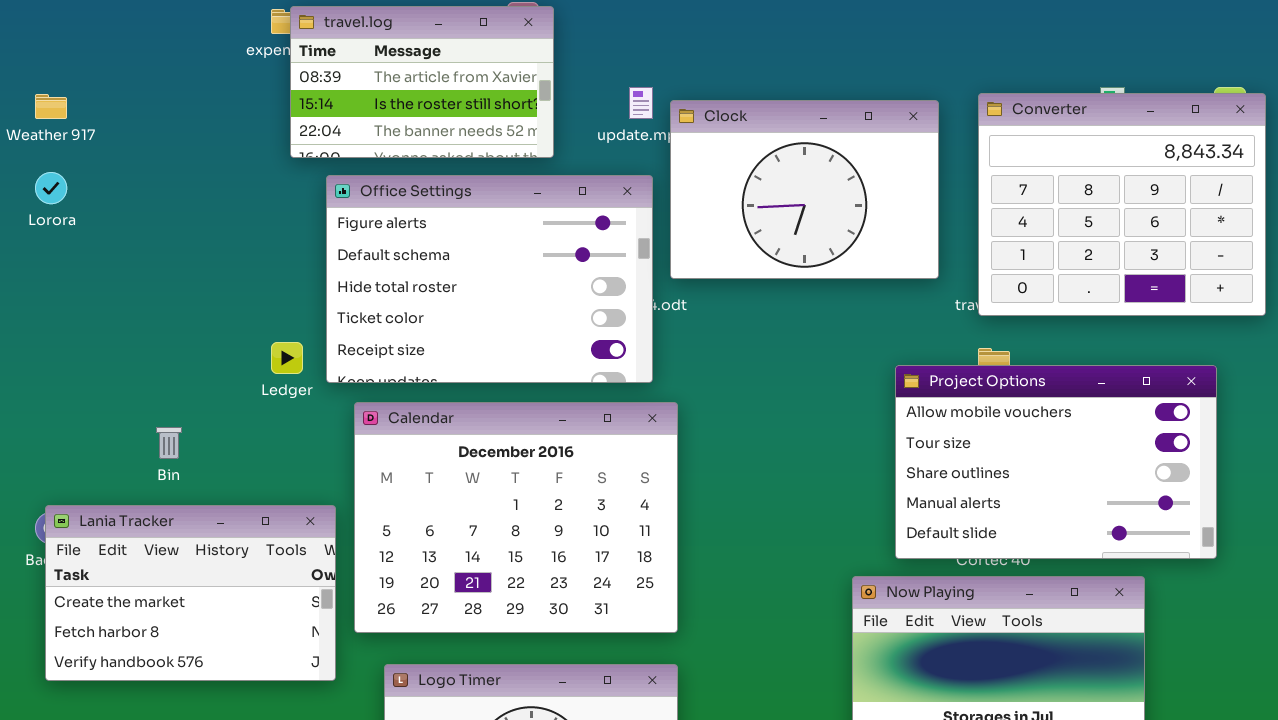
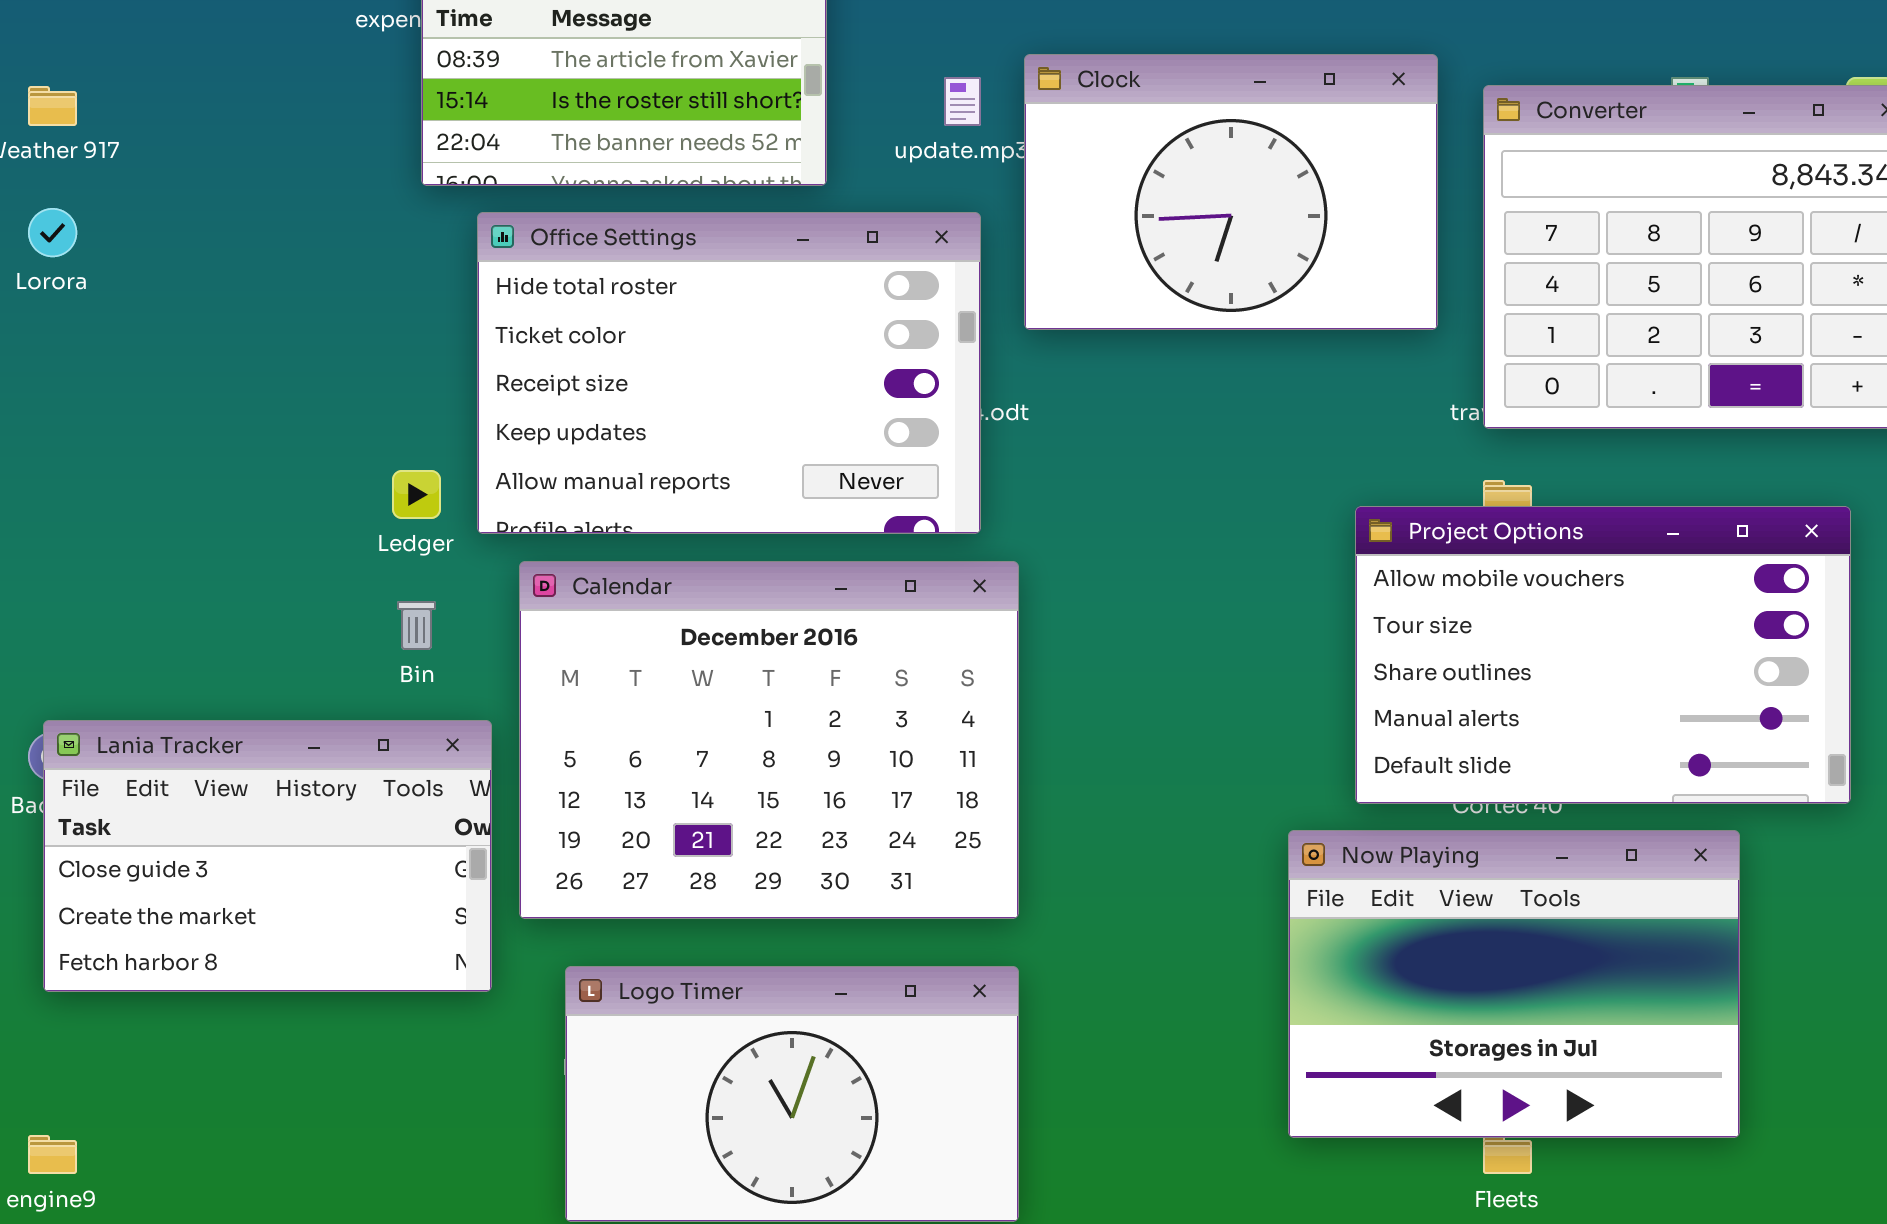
Clock: [670,100,939,279] -> [1024,54,1438,330], moved
Office Settings: [326,175,653,383] -> [477,212,981,534], scrolled down 2 rows
Bin: [156,427,182,459] -> [397,601,436,650], moved
Lania Tracker: [45,505,336,681] -> [43,720,492,992], scrolled up 1 row

